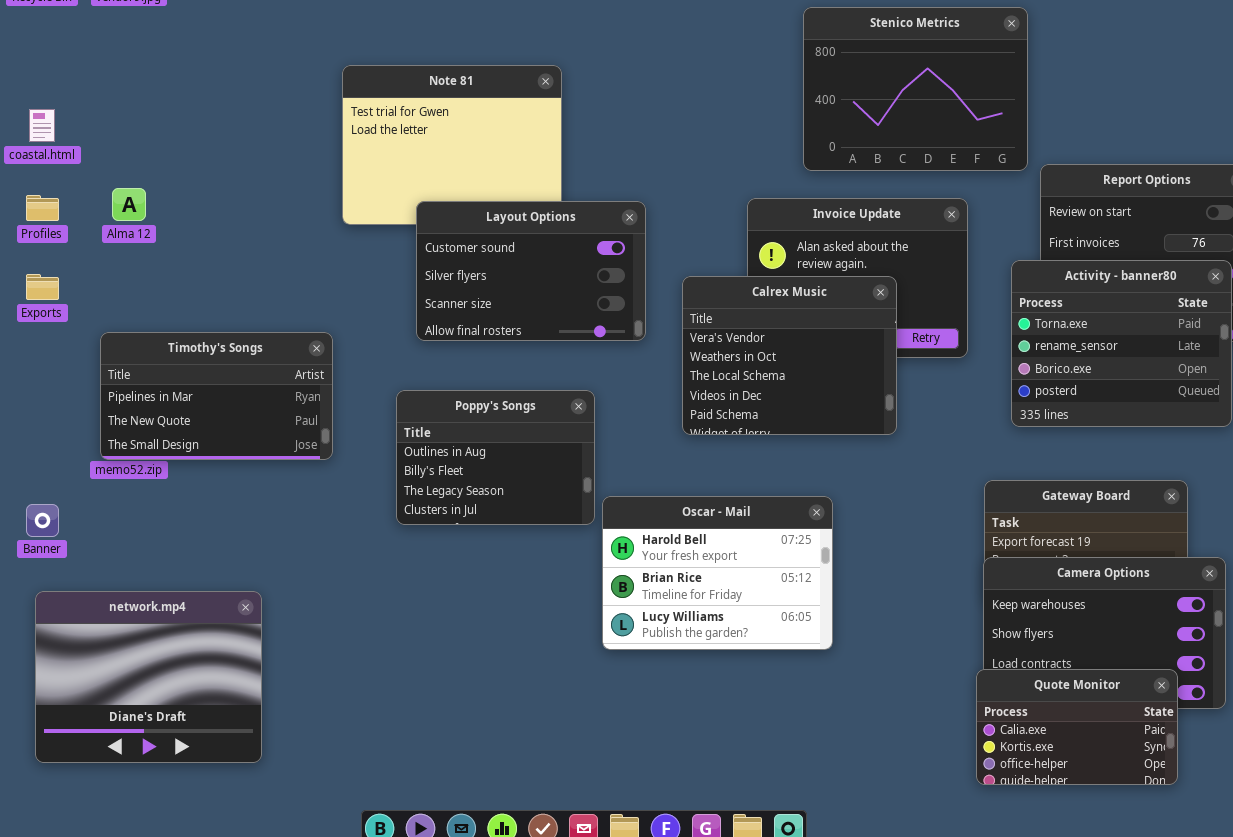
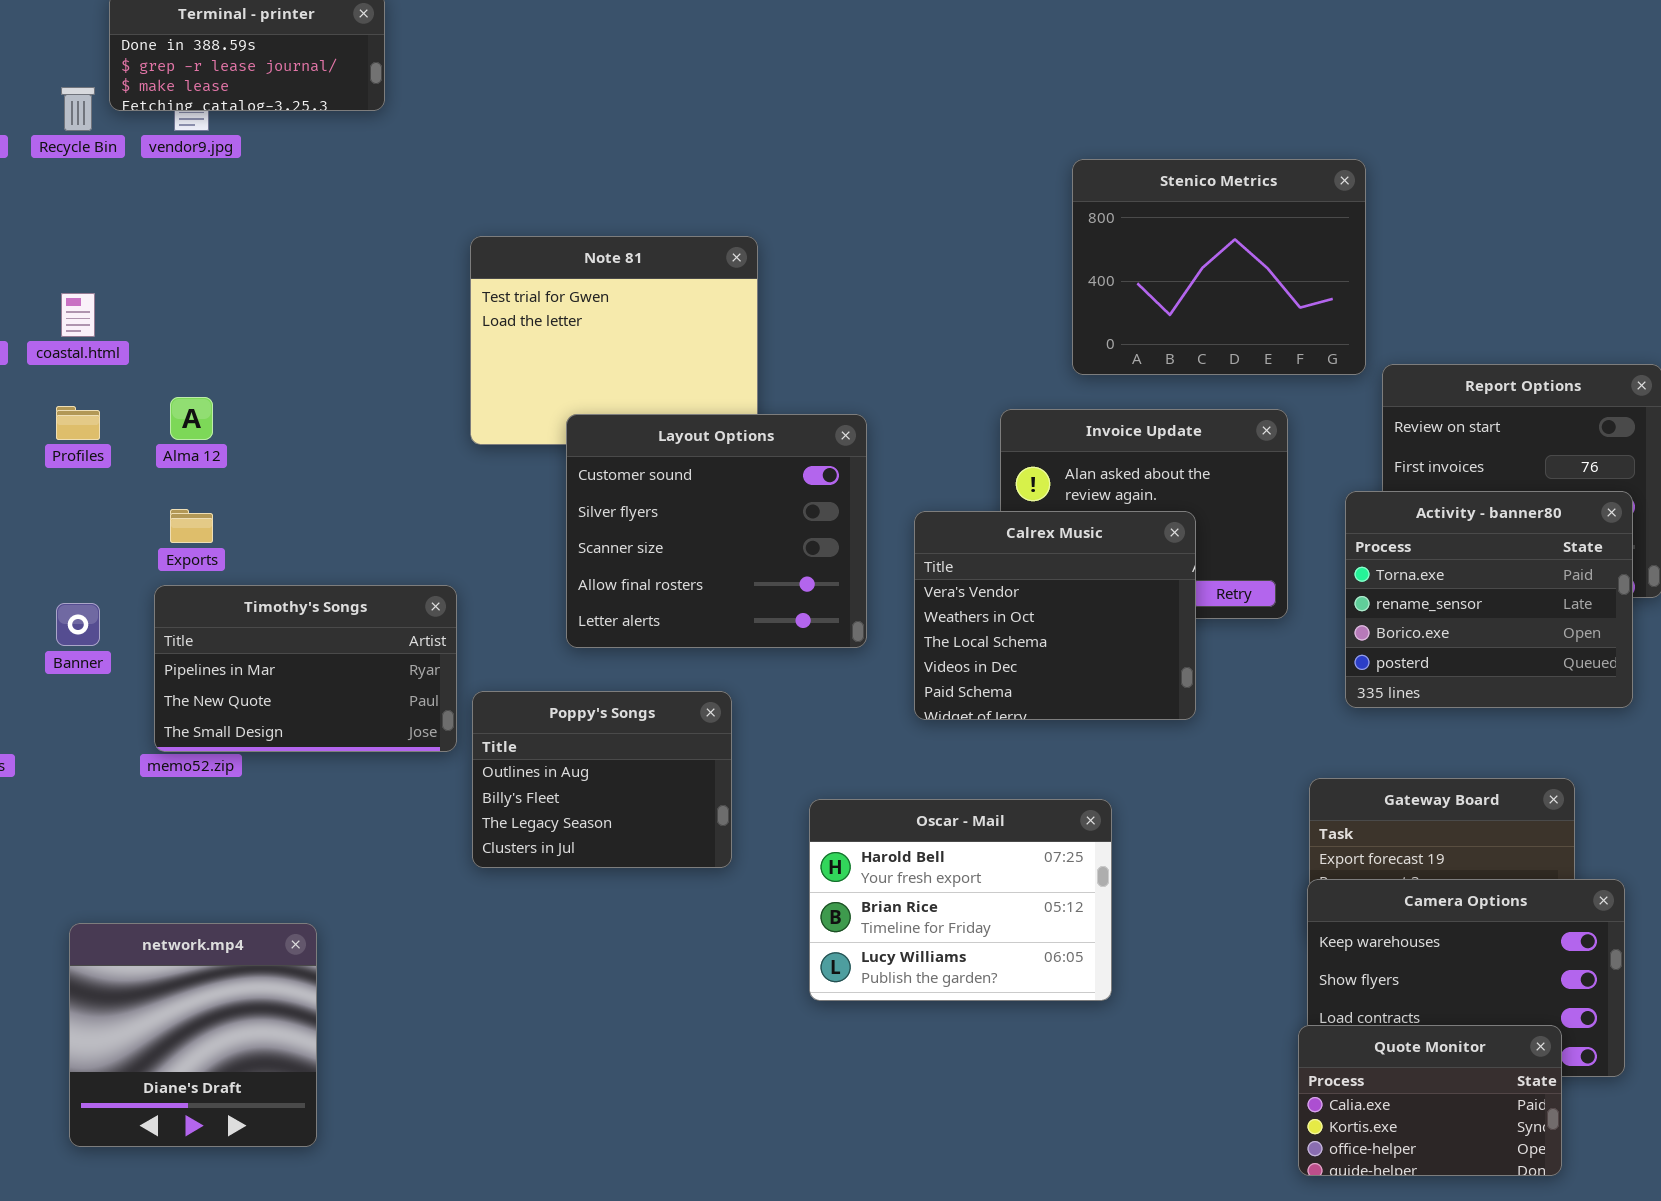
Layout Options: [416,201,646,341] -> [566,414,867,648], resized
Exports: [26,274,59,300] -> [170,509,213,543], moved
Poppy's Songs: [396,390,595,525] -> [472,691,732,868], moved
Banner: [26,504,59,537] -> [56,603,100,646], moved
network.mp4: [35,591,262,763] -> [69,923,317,1147], resized

